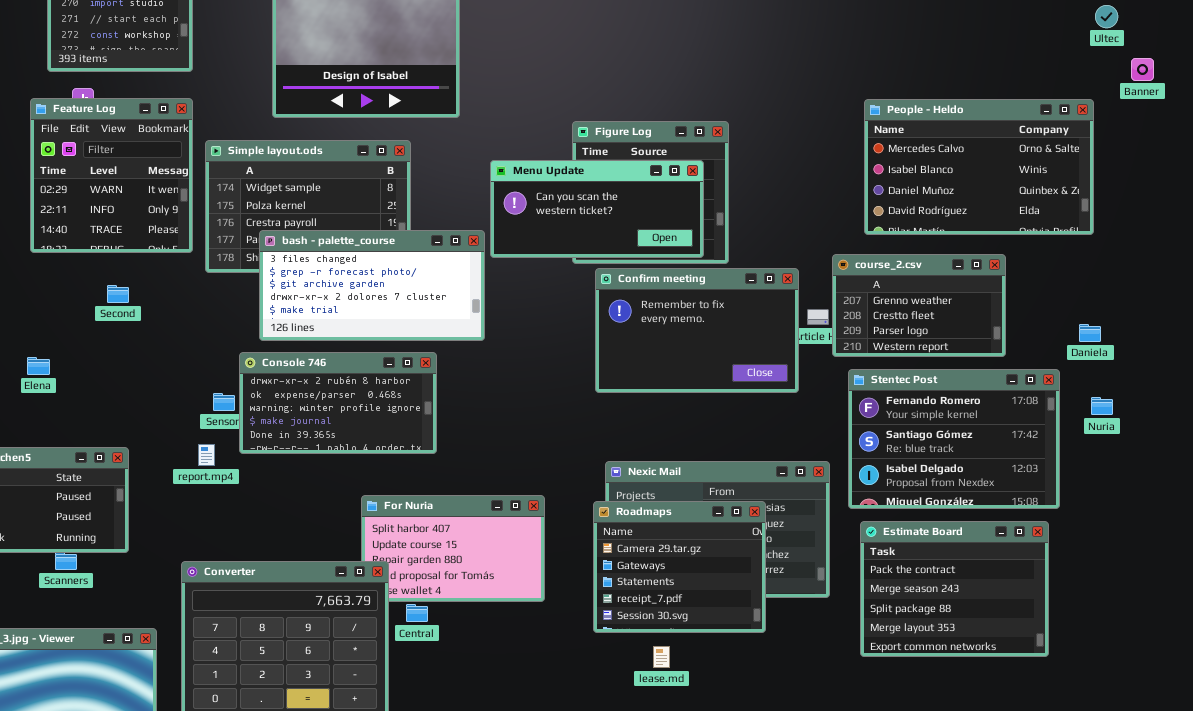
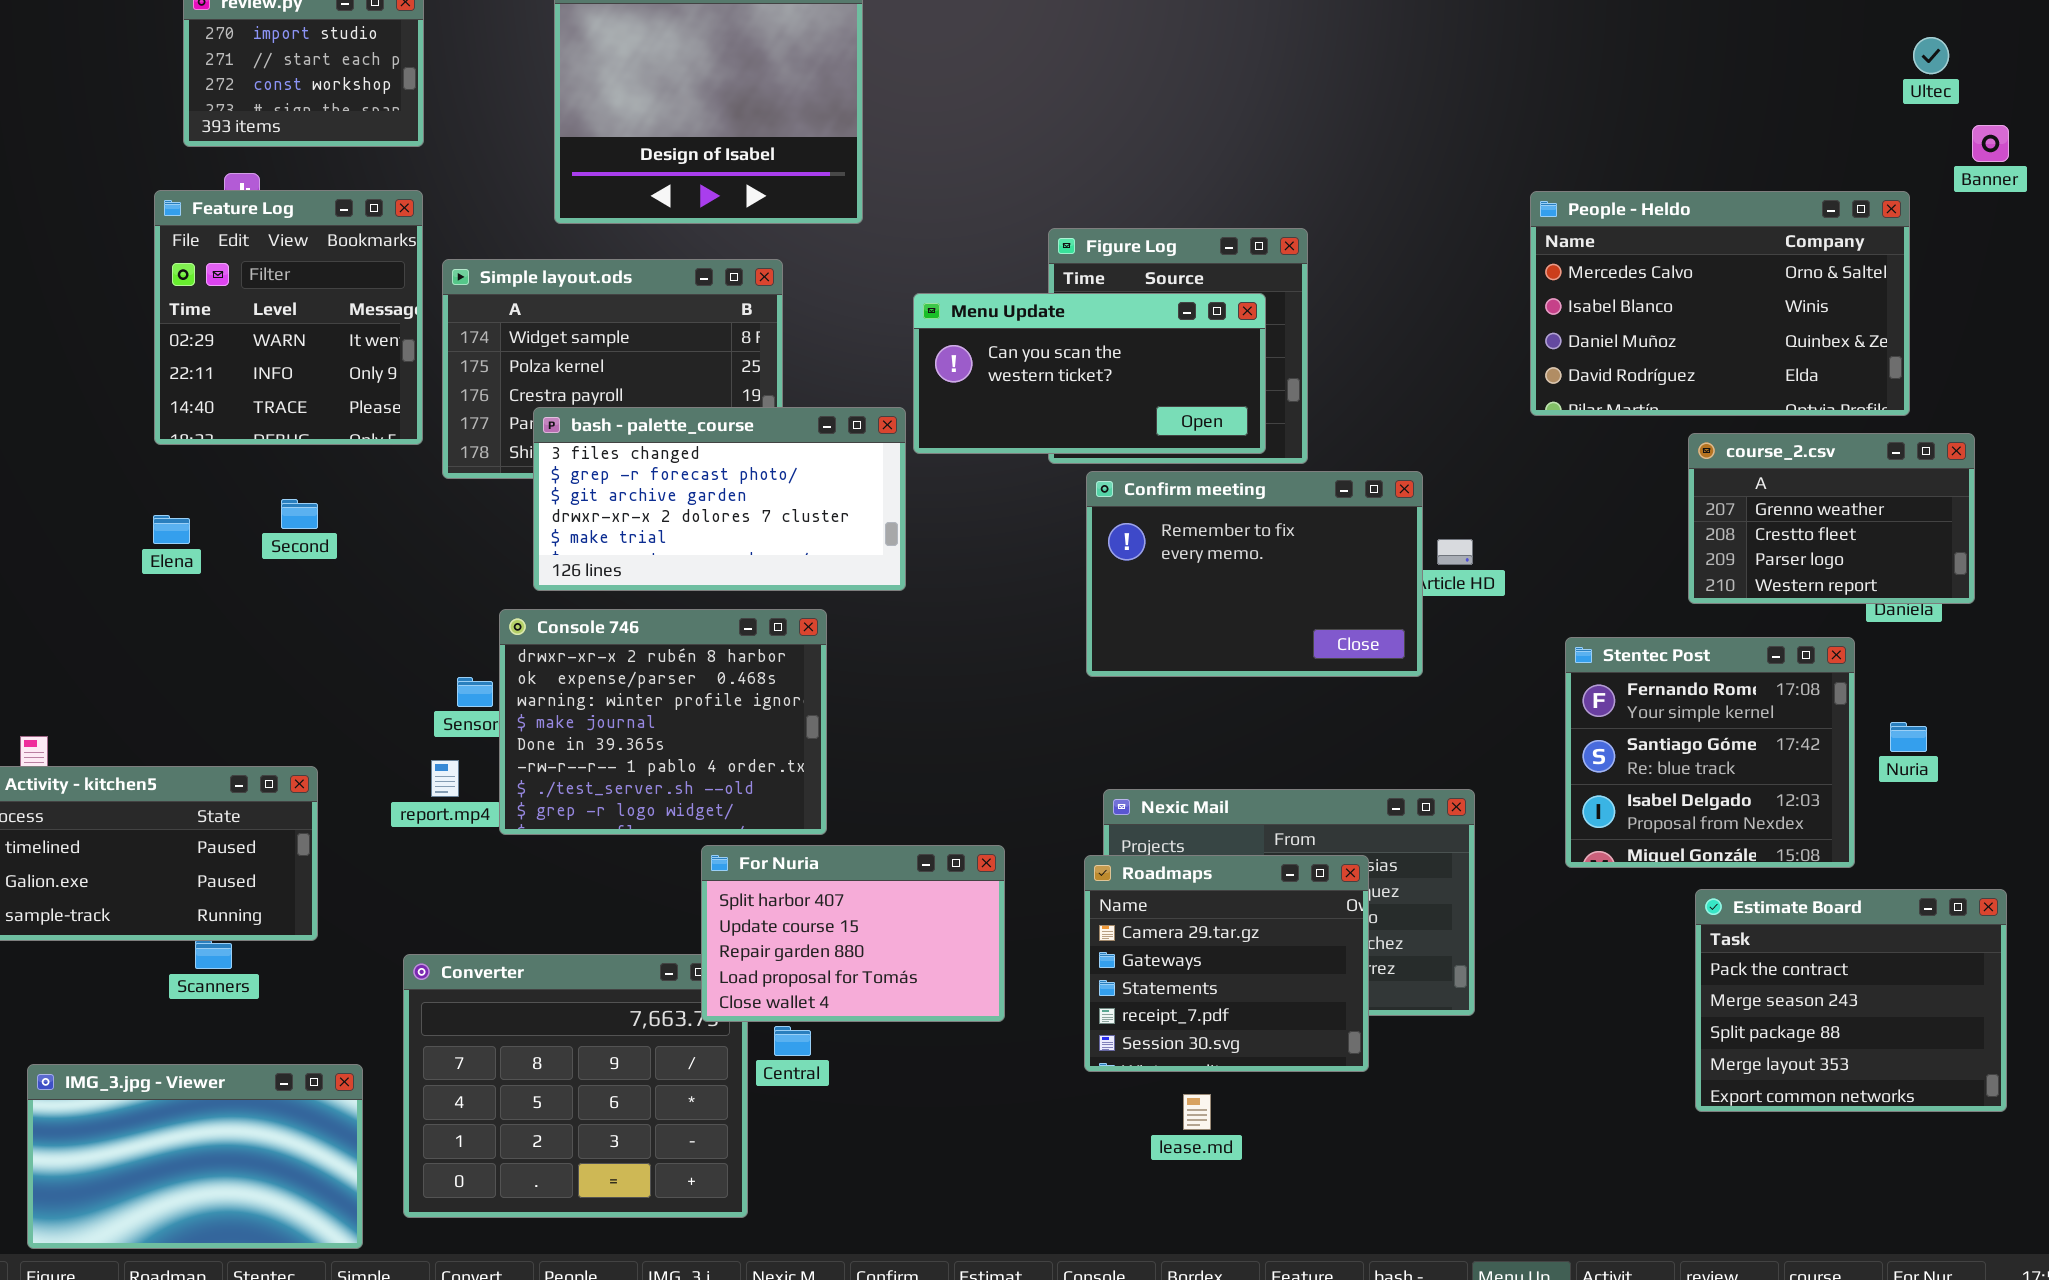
course_2.csv: [832,254,1006,357] -> [1688,433,1975,604], moved
Console 746: [239,352,437,454] -> [499,609,827,835], resized
Elena: [27,357,50,375] -> [153,515,190,544], moved
Stentec Post: [848,369,1060,509] -> [1565,637,1855,868], resized
Nuria: [1091,397,1113,415] -> [1890,722,1927,752], moved
For Nuria: [361,495,545,602] -> [701,845,1005,1022], raised
Estimate Board: [860,521,1049,657] -> [1695,889,2007,1112], moved

